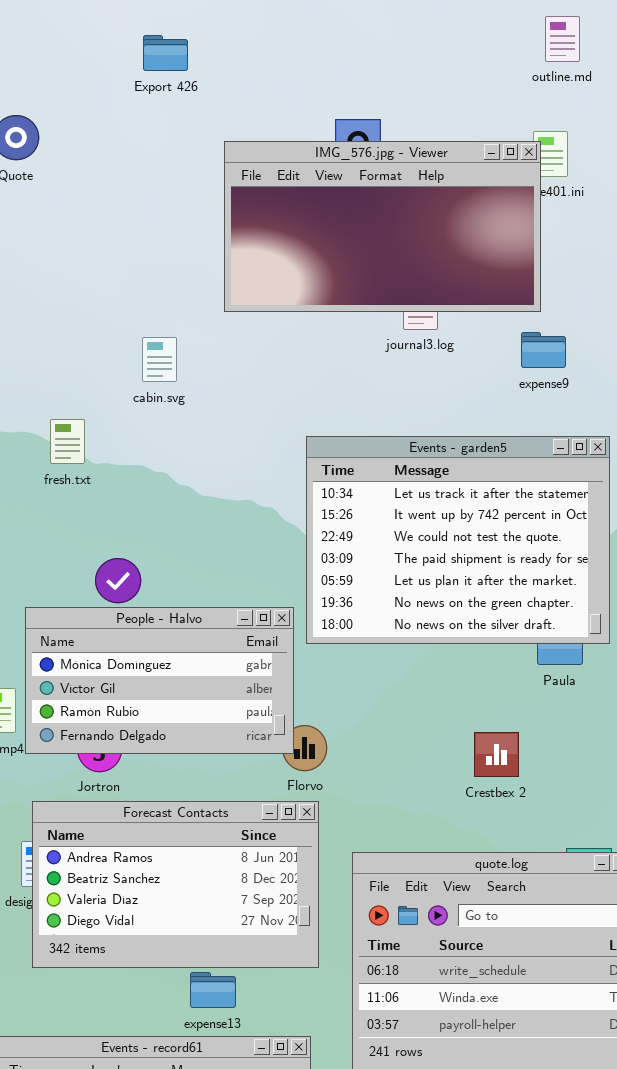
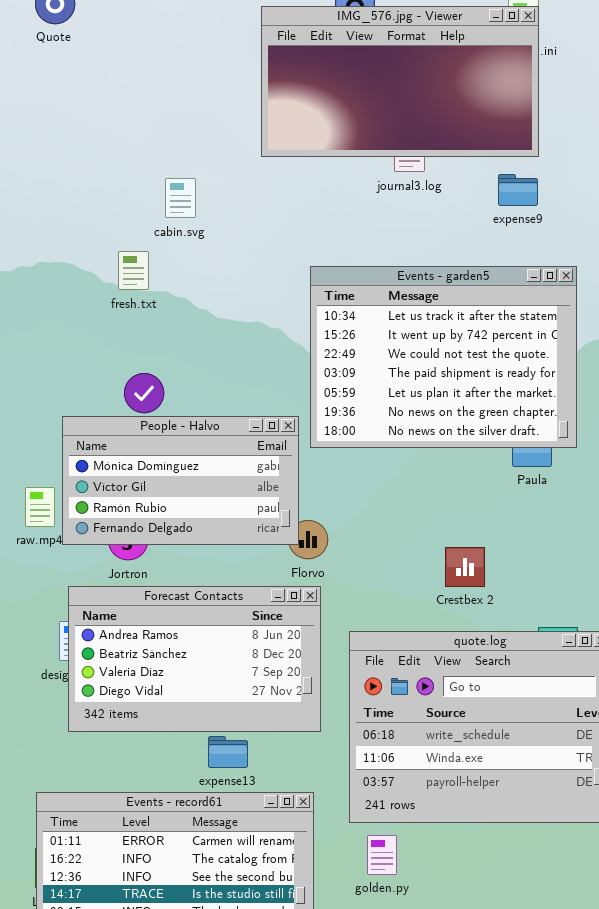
IMG_576.jpg - Viewer: [224,141,541,312] -> [261,6,539,157], moved
fresh.txt: [50,419,85,464] -> [118,251,149,290], moved
Crestbex 2: [474,732,519,777] -> [445,547,485,587], moved

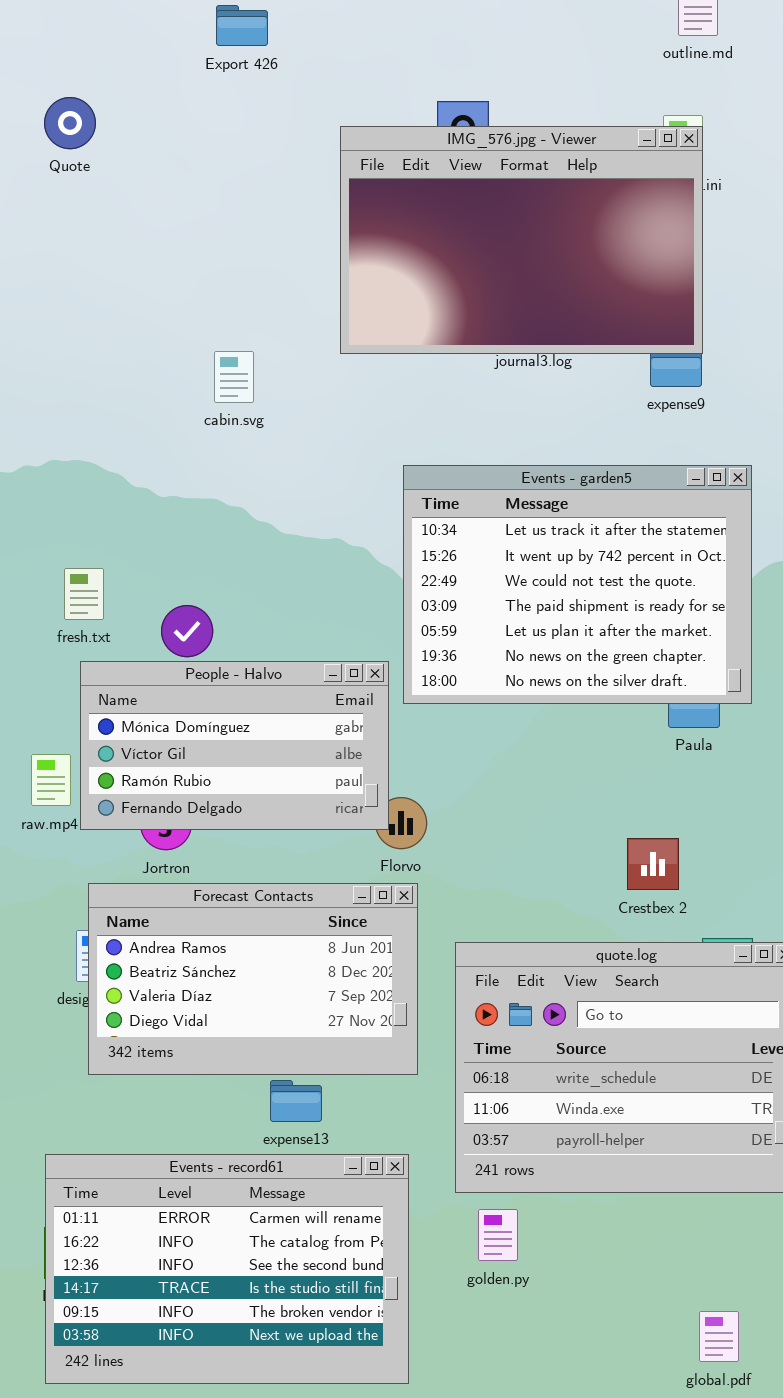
IMG_576.jpg - Viewer: [261,6,539,157] -> [340,126,703,354], resized
fresh.txt: [118,251,149,290] -> [64,568,104,620], moved
Crestbex 2: [445,547,485,587] -> [627,838,679,890], moved

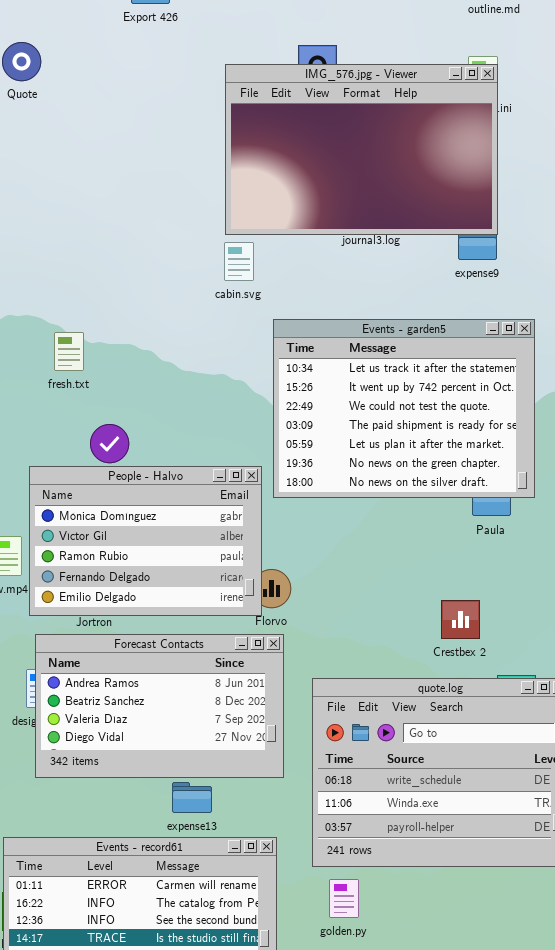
cabin.svg: [214,351,254,403] -> [224,242,254,281], moved
fresh.txt: [64,568,104,620] -> [54,332,84,371], moved
People - Halvo: [80,661,389,830] -> [29,466,262,616], resized

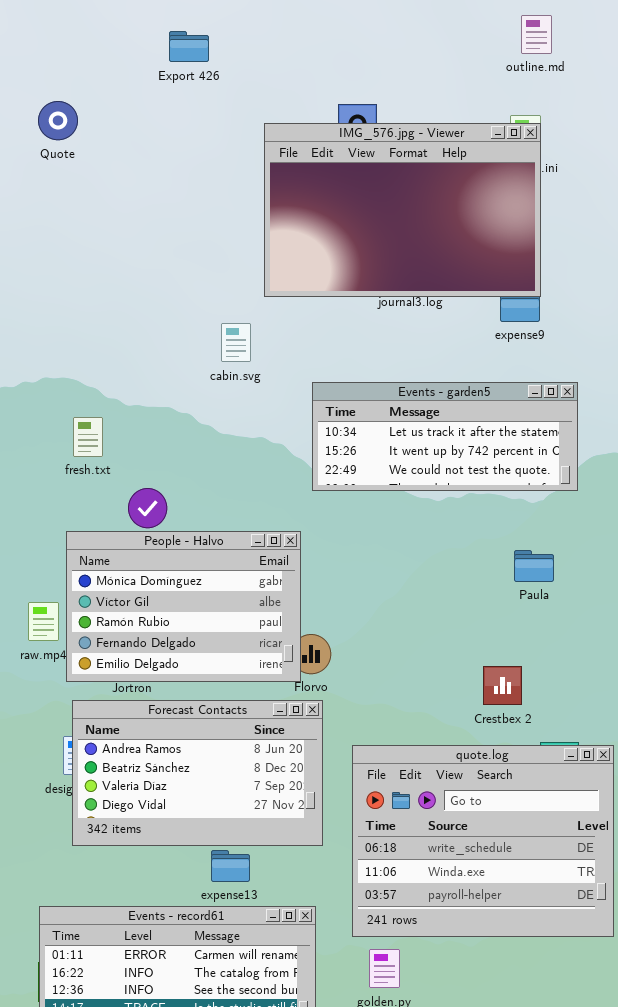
cabin.svg: [224,242,254,281] -> [221,323,251,362], moved
Events - garden5: [273,319,535,498] -> [312,382,578,491], resized
fresh.txt: [54,332,84,371] -> [73,417,103,457], moved

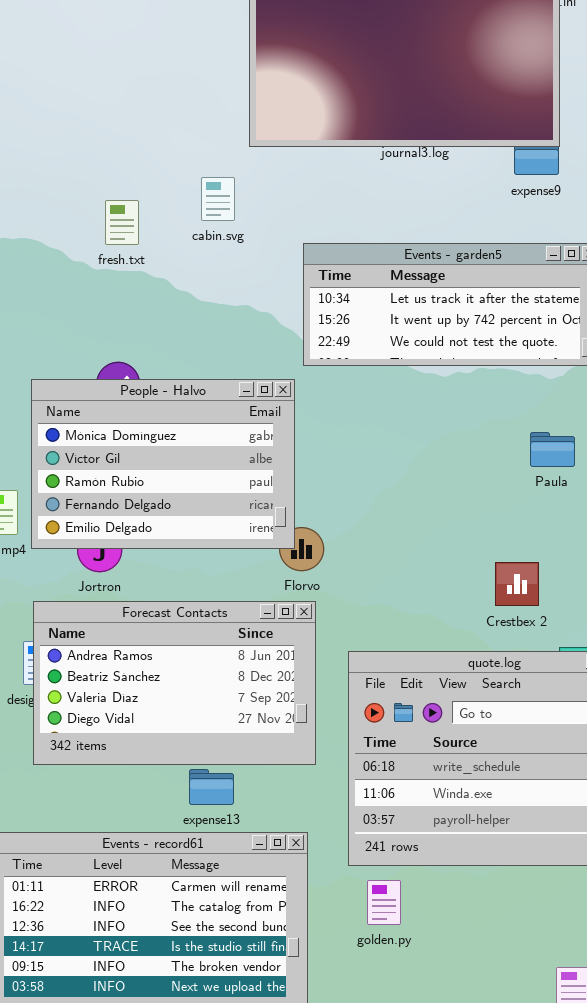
fresh.txt: [73,417,103,457] -> [105,200,139,245], moved
People - Halvo: [66,531,301,682] -> [31,379,295,549], moved

